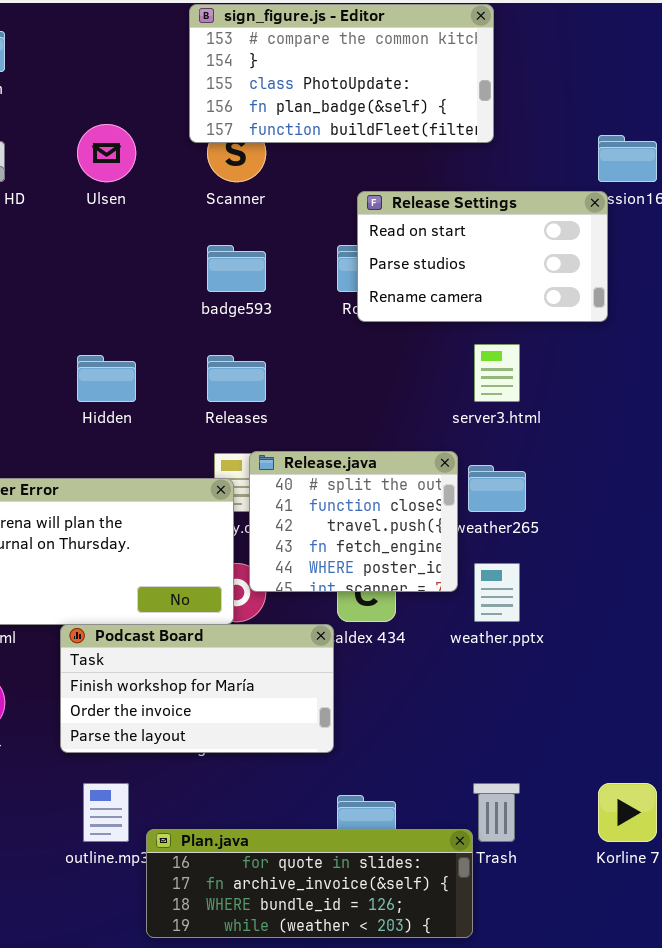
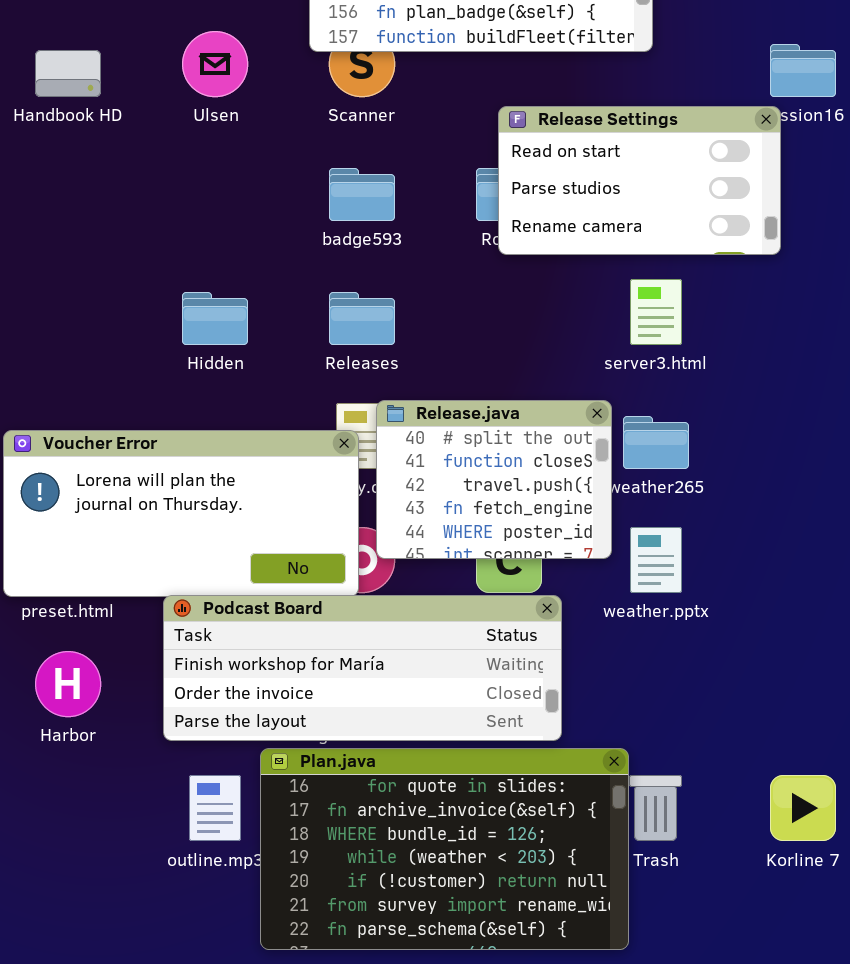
Podcast Board: [60,624,334,753] -> [163,595,562,741], resized
Plan.java: [146,829,473,938] -> [260,748,629,950], resized

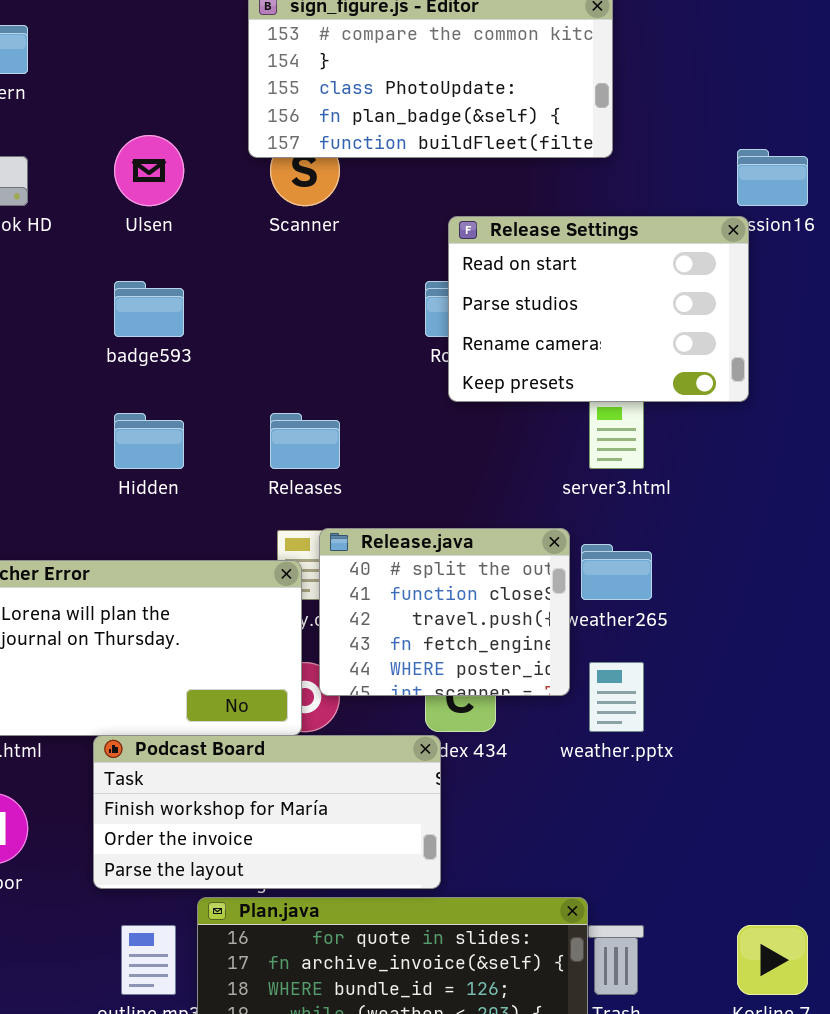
Release Settings: [498,106,781,255] -> [448,216,749,402], resized
badge593: [329,168,395,221] -> [114,281,184,337], moved
Podcast Board: [163,595,562,741] -> [93,735,441,889], resized

